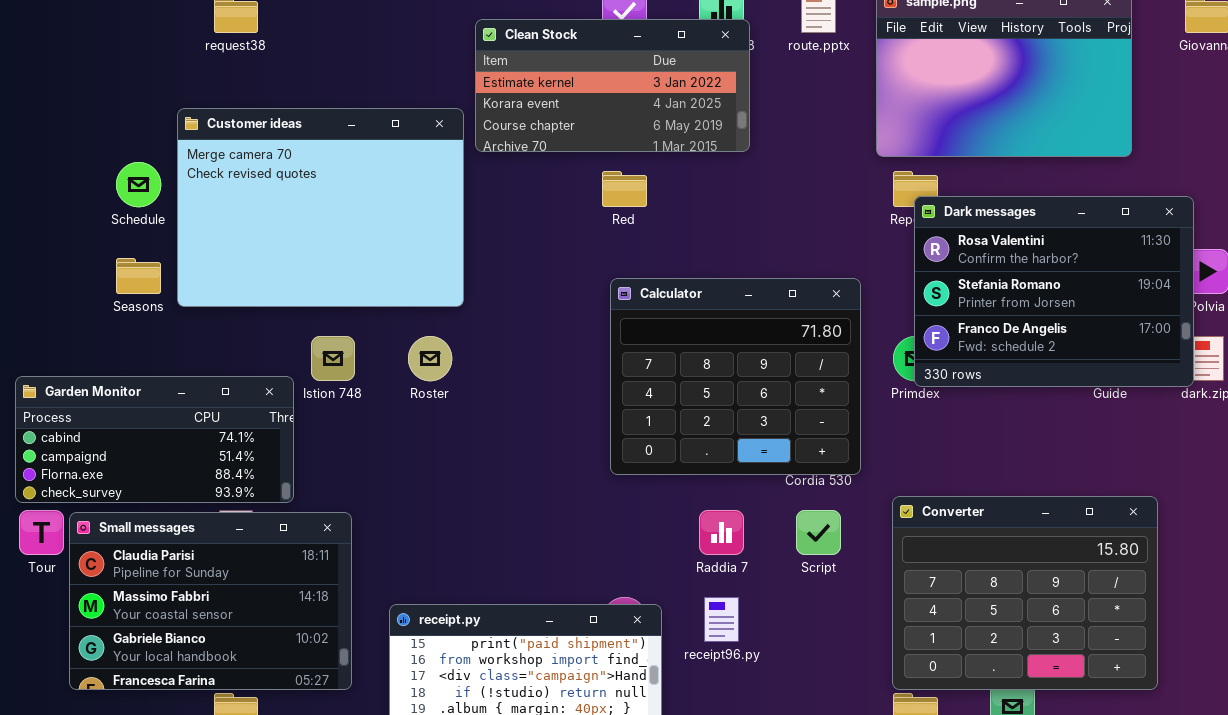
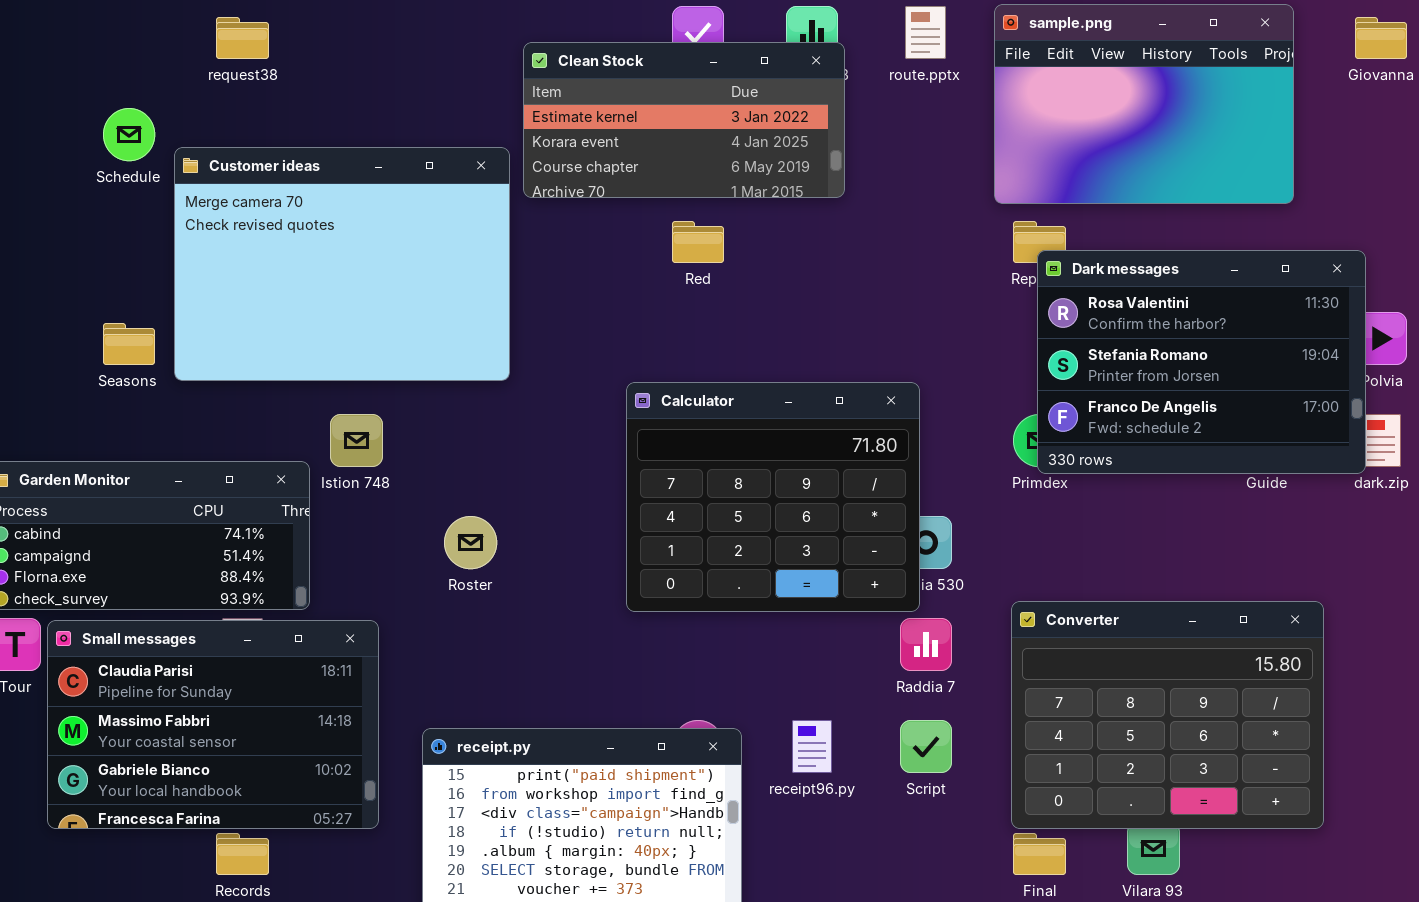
Schedule: [116,162,161,207] -> [103,108,155,161], moved
Calculator: [610,278,861,475] -> [626,382,920,612], moved
Roster: [408,336,452,381] -> [444,516,497,569], moved
Raddia 7: [699,510,744,555] -> [900,618,952,671], moved
Script: [796,510,841,555] -> [900,720,952,773], moved

